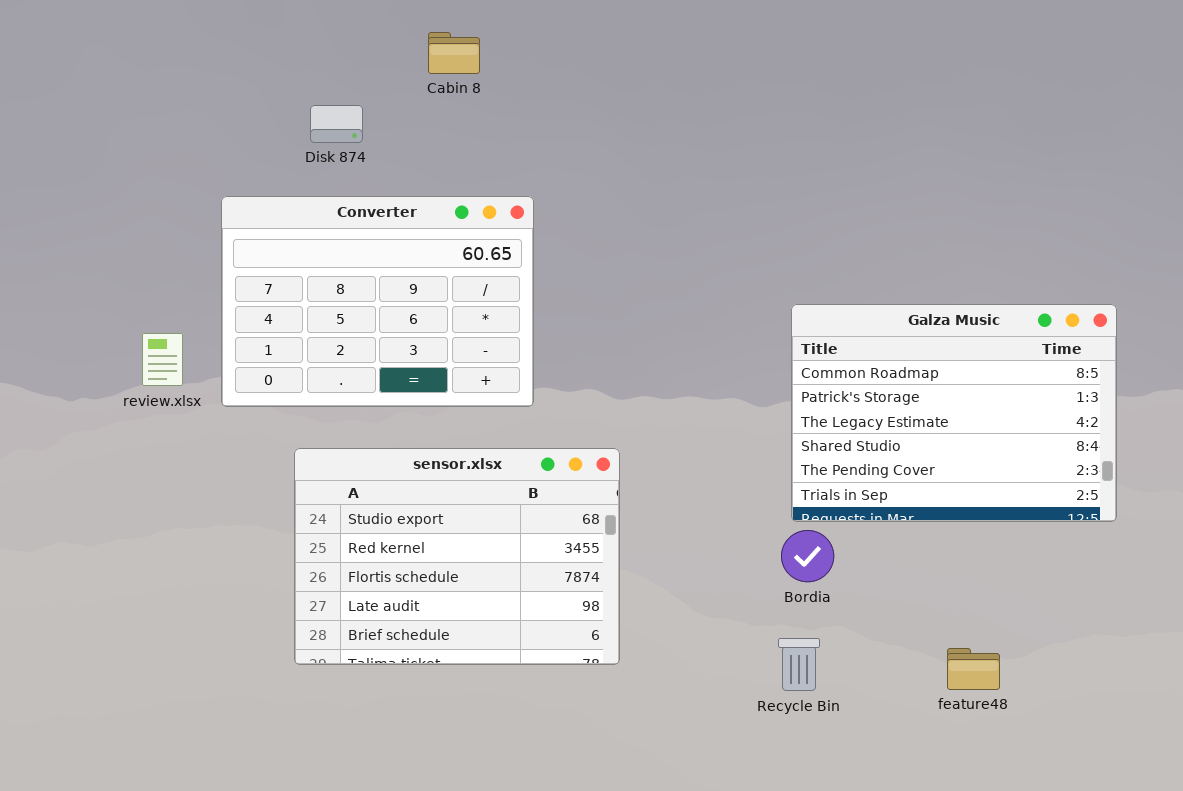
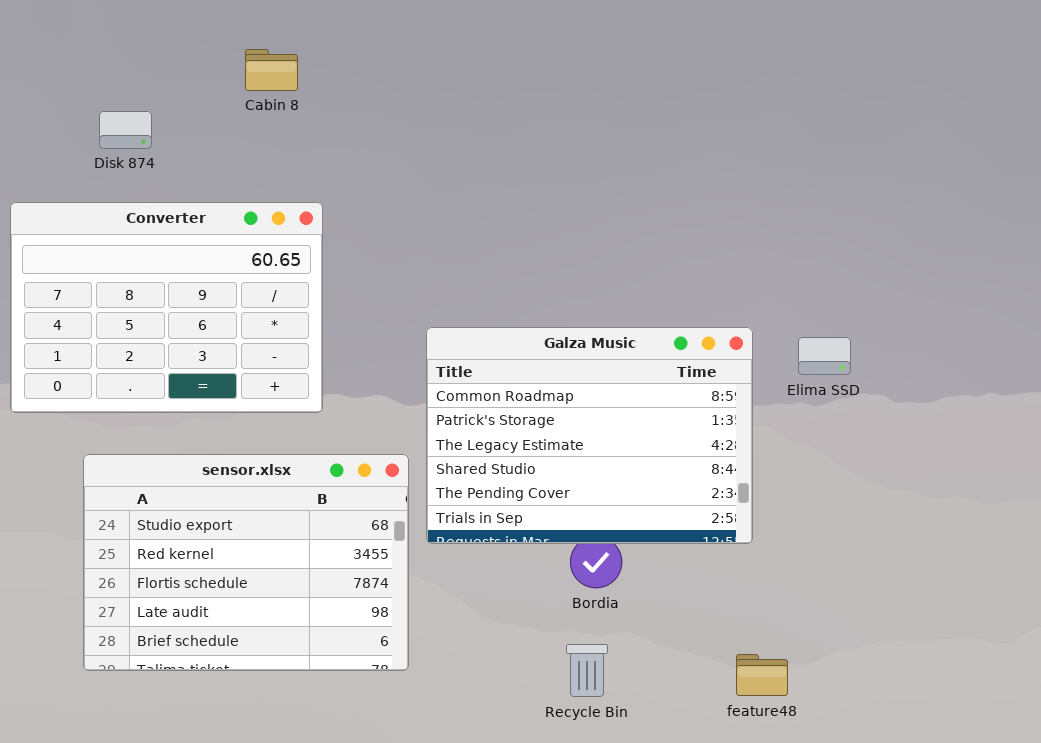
Cabin 8: [428,32,480,74] -> [245,49,298,91], moved
Galza Music: [791,304,1117,522] -> [426,327,753,544], moved

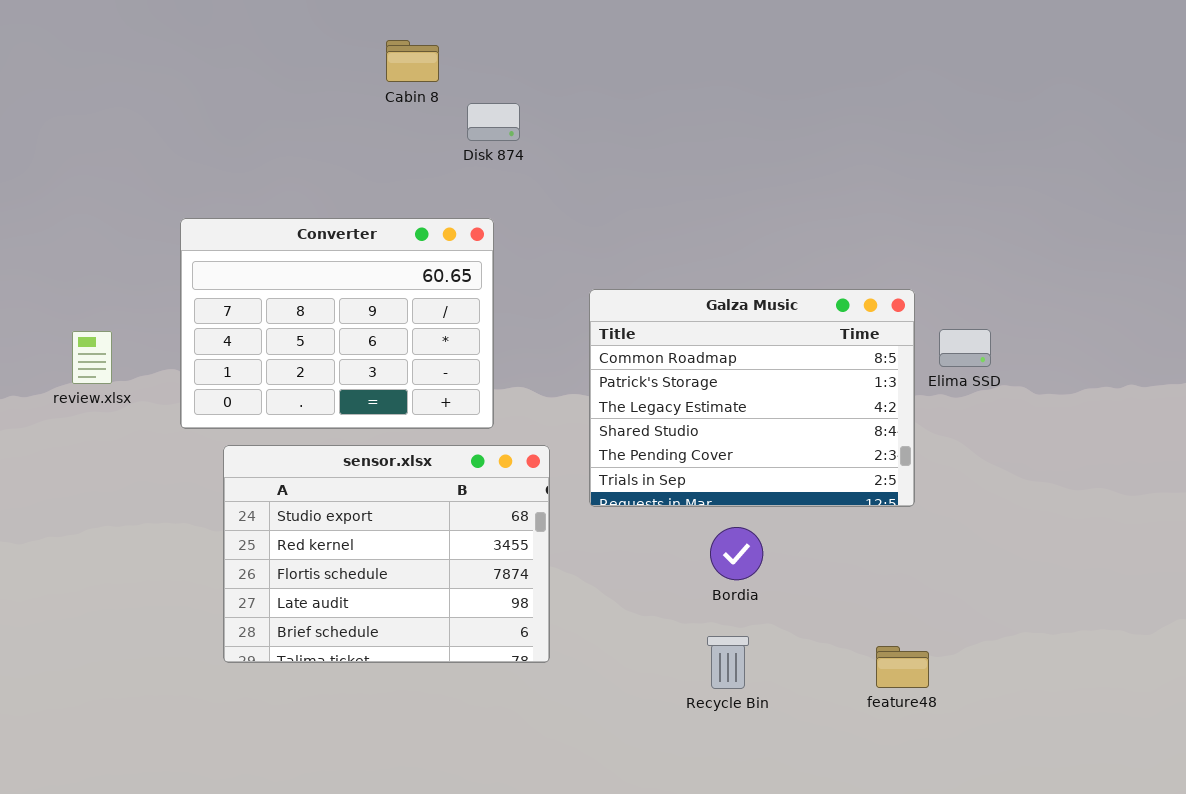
Disk 874: [99,111,152,149] -> [467,103,520,141], moved
Converter: [10,202,323,413] -> [180,218,494,429], moved
Galza Music: [426,327,753,544] -> [589,289,915,507], moved

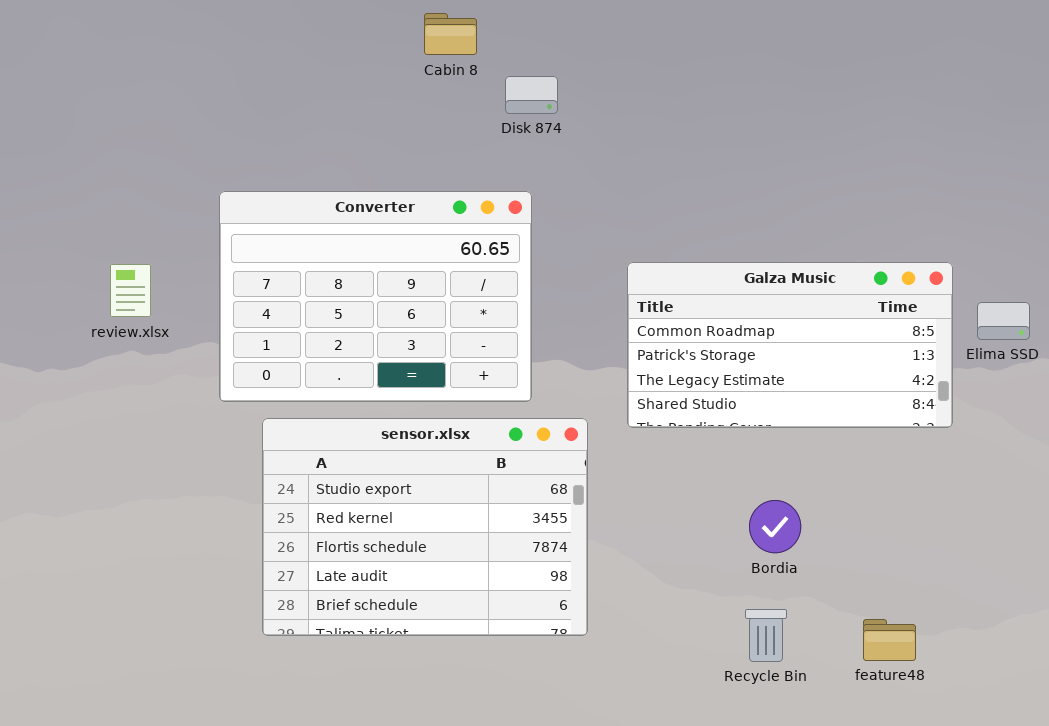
Galza Music: [589,289,915,507] -> [627,262,953,428], resized
review.xlsx: [72,331,112,384] -> [110,264,151,317], moved
feature48: [876,646,929,688] -> [863,619,916,661], moved

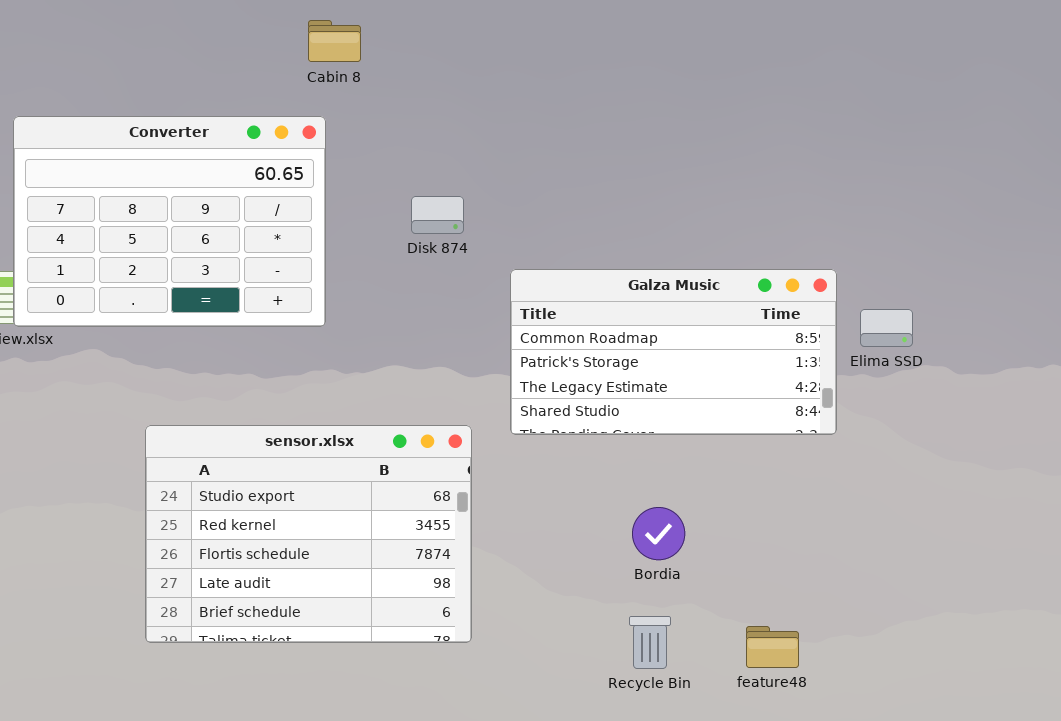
Disk 874: [505,76,558,114] -> [411,196,464,234], moved
Converter: [219,191,532,402] -> [13,116,326,327], moved

